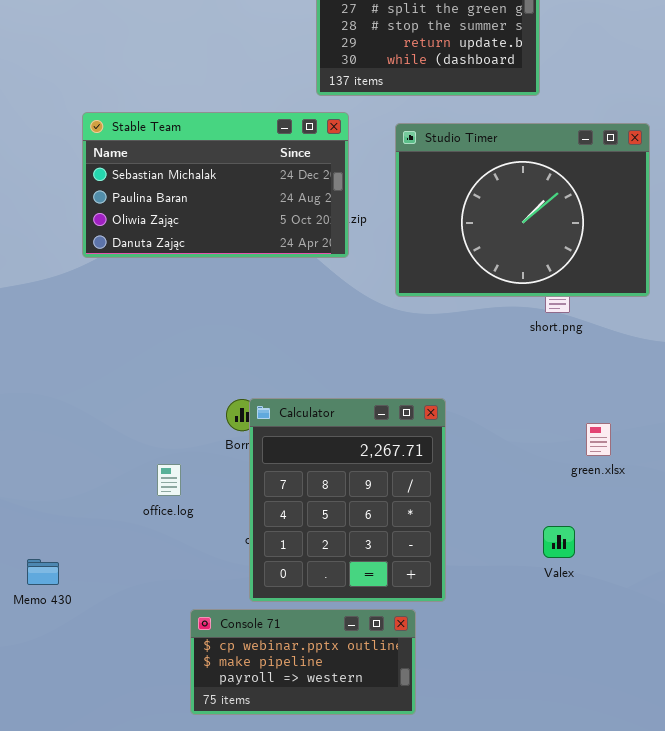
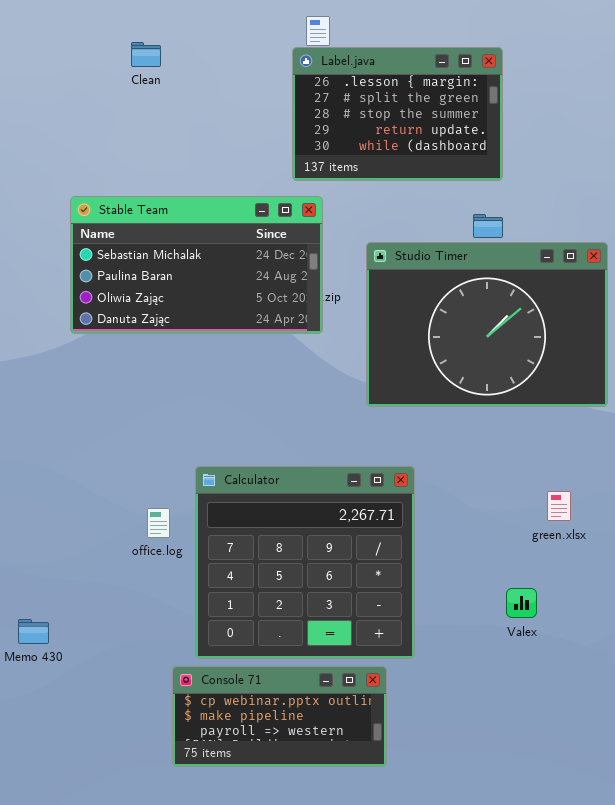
Studio Timer: [395,123,650,297] -> [366,242,608,407], moved
Calculator: [249,398,446,602] -> [195,466,415,659], resized
office.log: [157,464,181,496] -> [147,508,170,538], moved

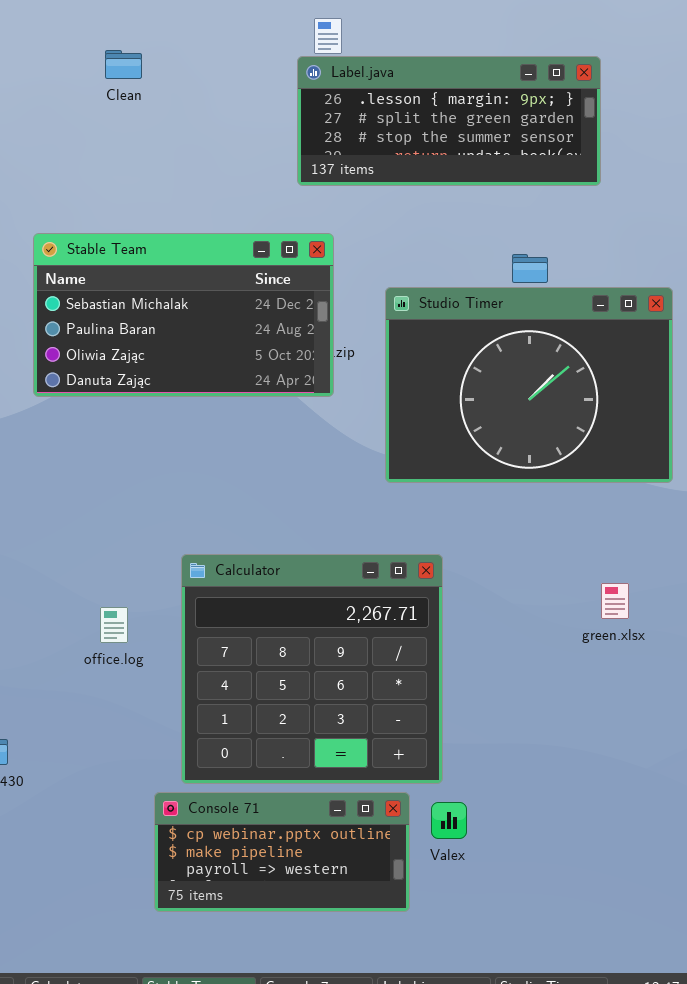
Label.java: [292,47,503,181] -> [297,56,601,186], resized
office.log: [147,508,170,538] -> [100,607,128,643], moved
Valex: [506,588,537,618] -> [431,802,467,839], moved

